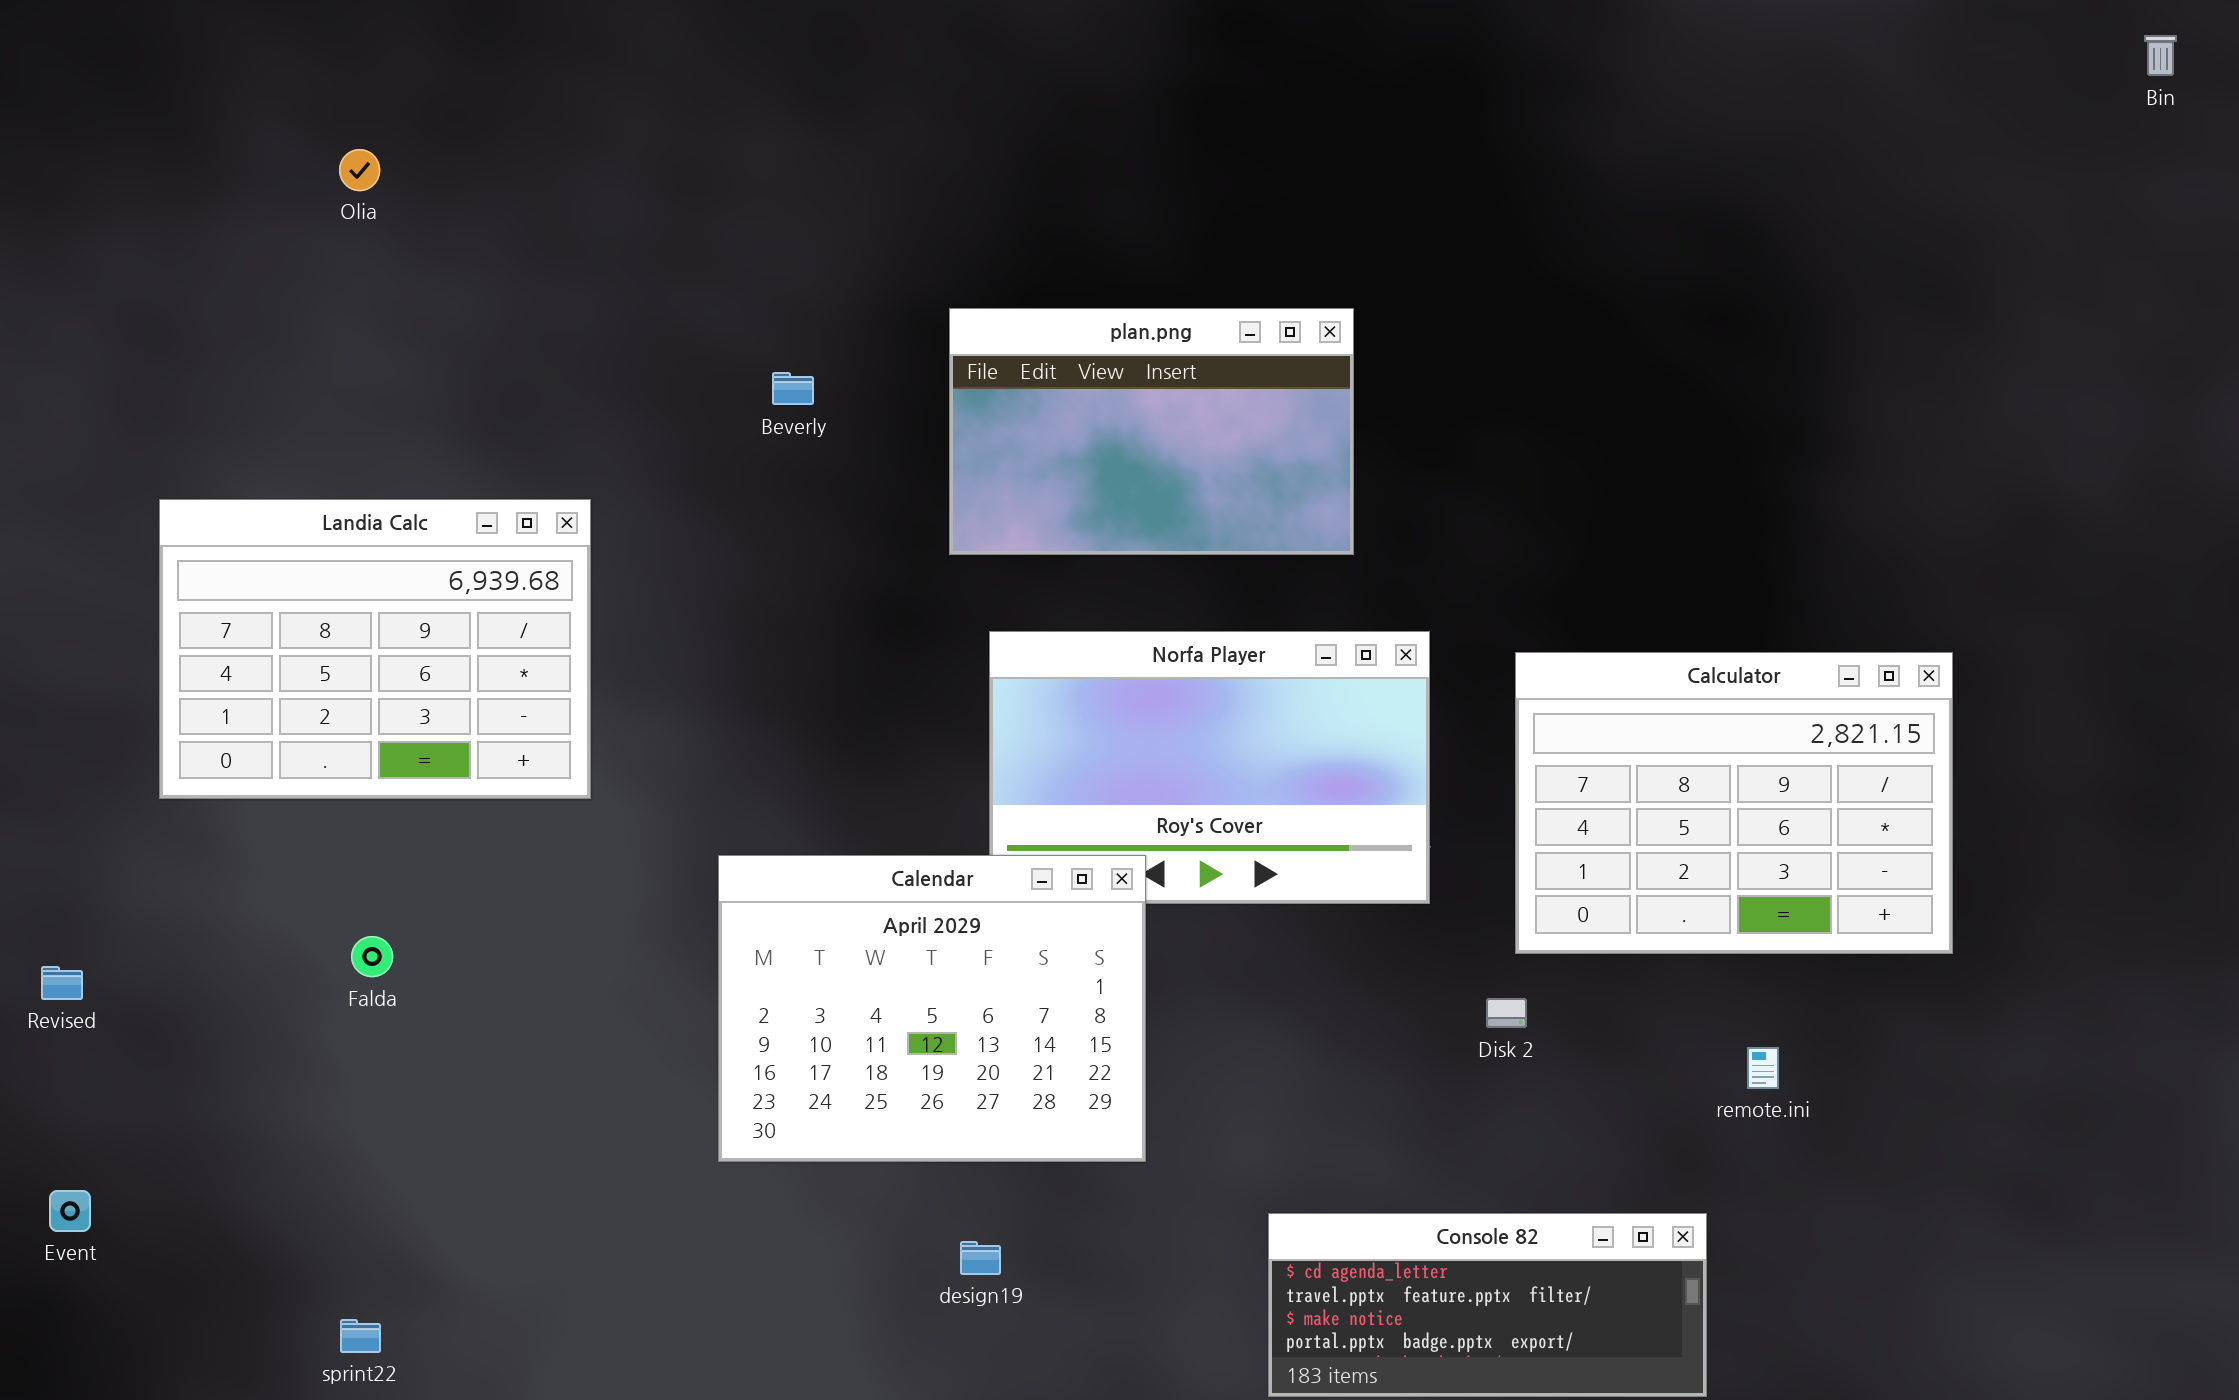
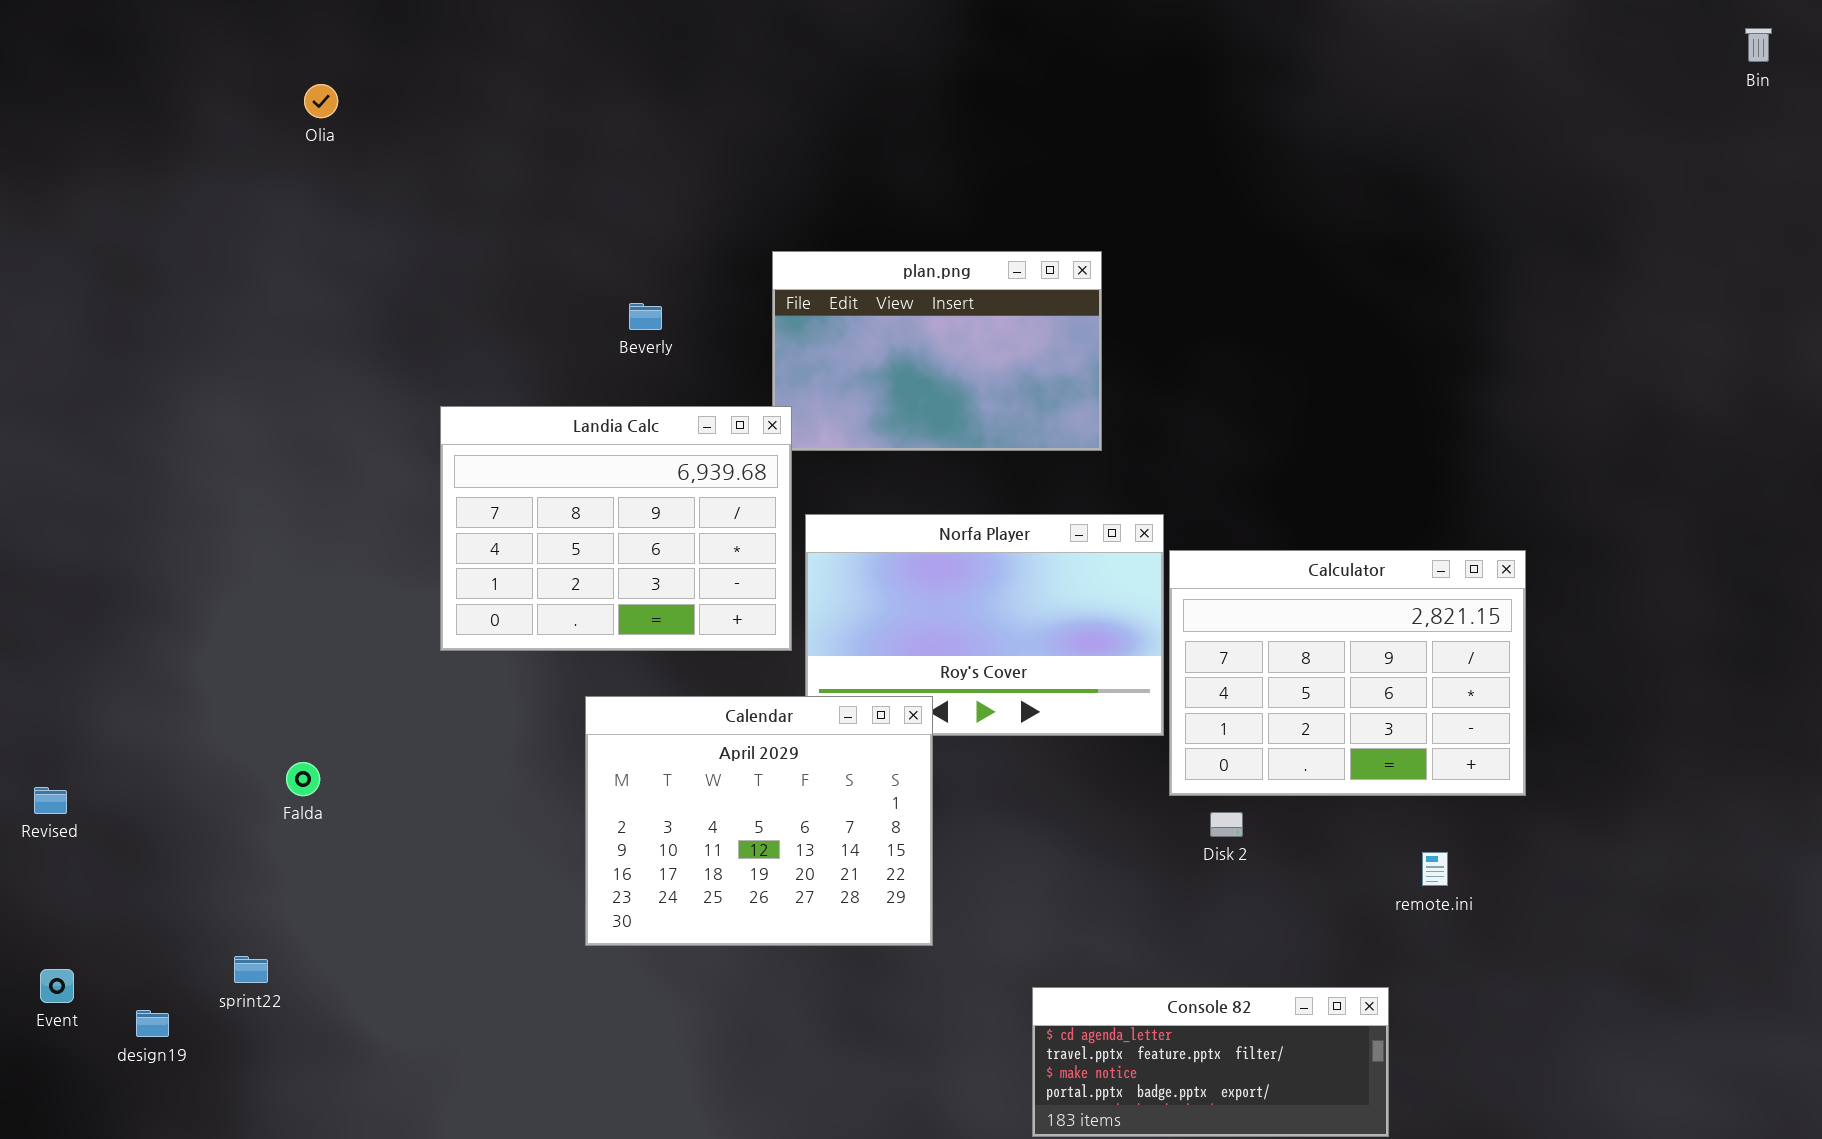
Olia: [339,149,380,191] -> [304,84,338,118], moved
Landia Calc: [159,499,591,799] -> [440,406,792,651], moved
Calculator: [1515,652,1953,954] -> [1169,550,1526,796], moved
design19: [960,1241,1001,1275] -> [136,1010,169,1037], moved
sprint22: [340,1319,381,1353] -> [234,956,268,983], moved

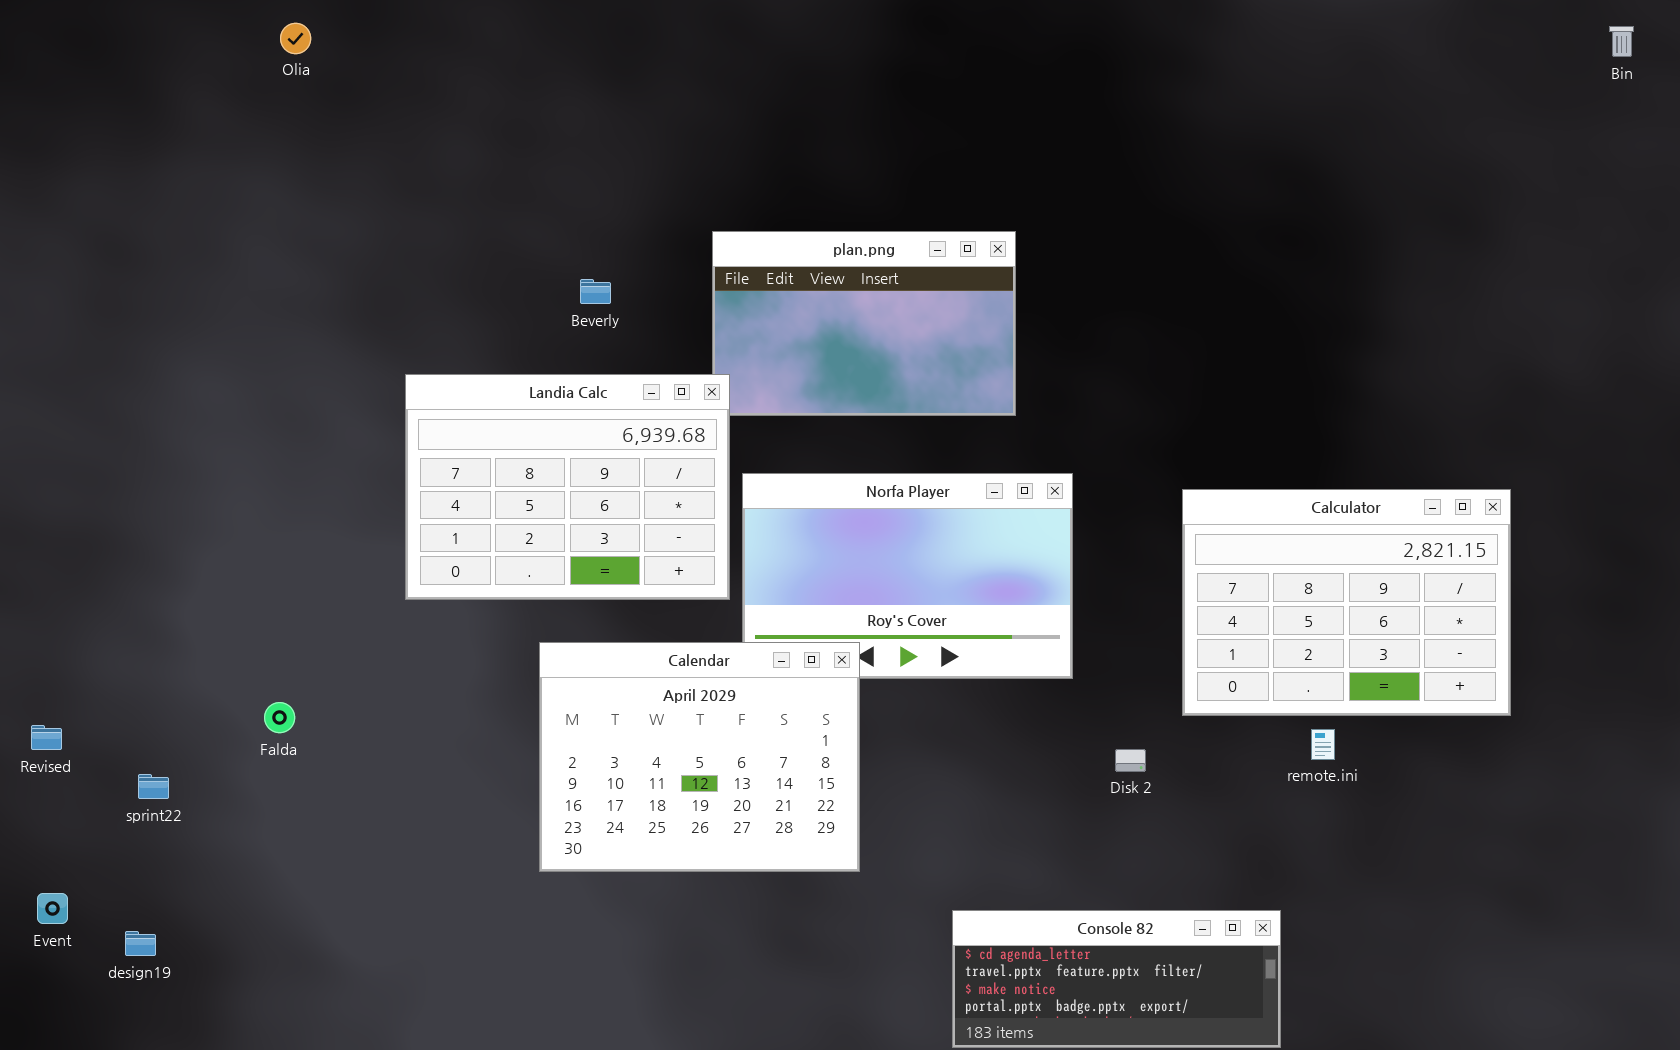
Olia: [304,84,338,118] -> [280,23,311,54], moved
Calculator: [1169,550,1526,796] -> [1182,489,1511,716], moved
remote.ini: [1422,852,1448,886] -> [1311,729,1335,760], moved
sprint22: [234,956,268,983] -> [138,774,169,799], moved

